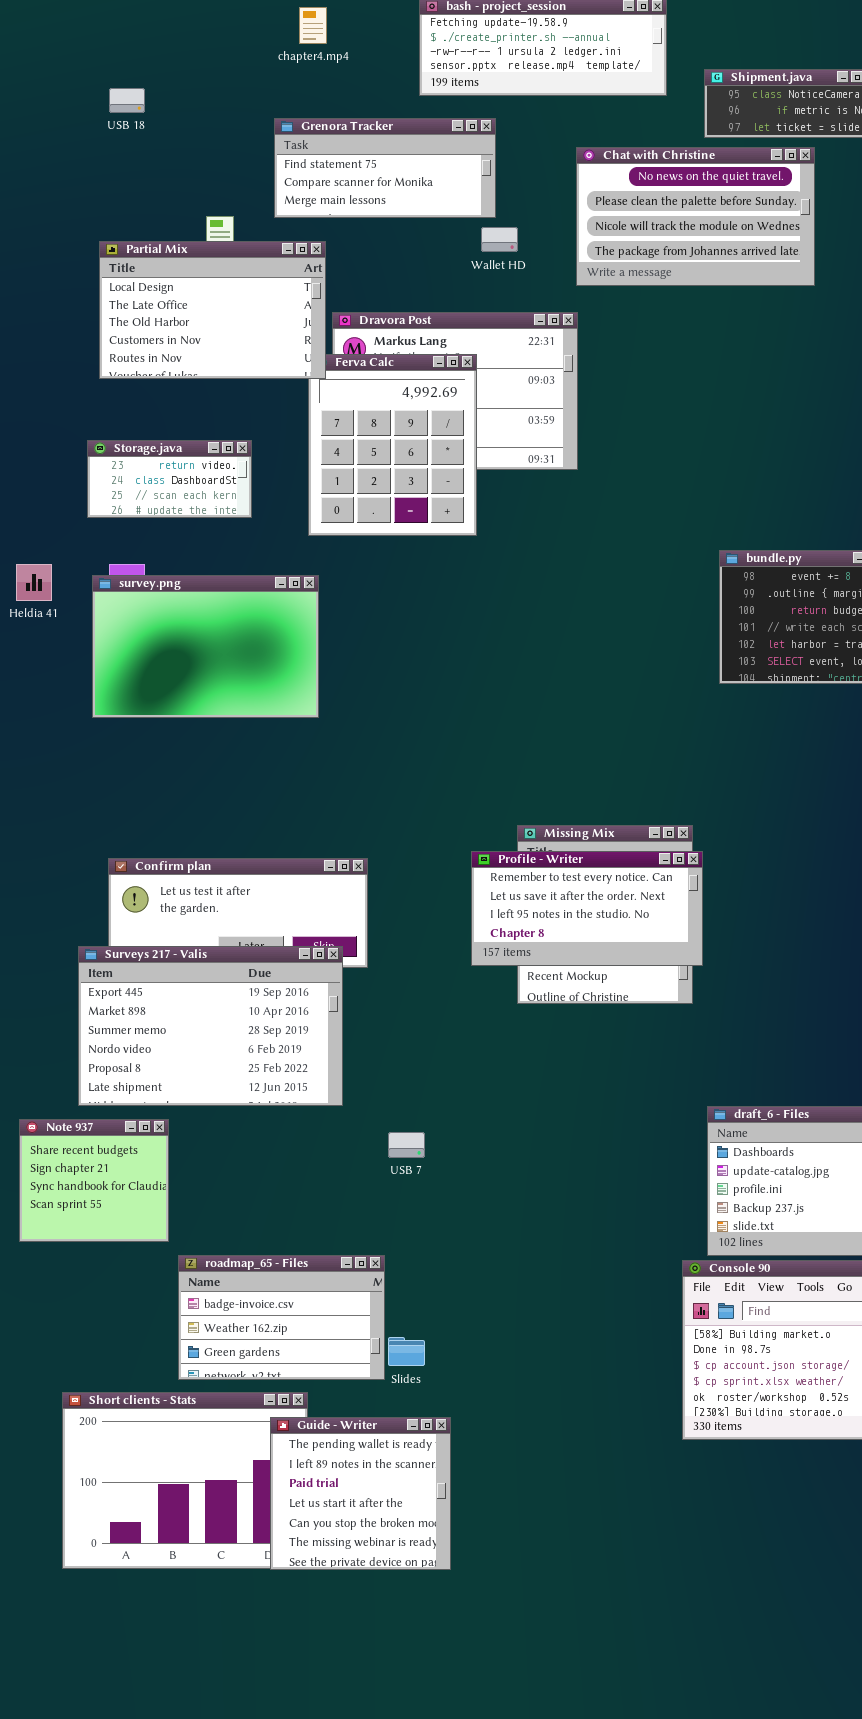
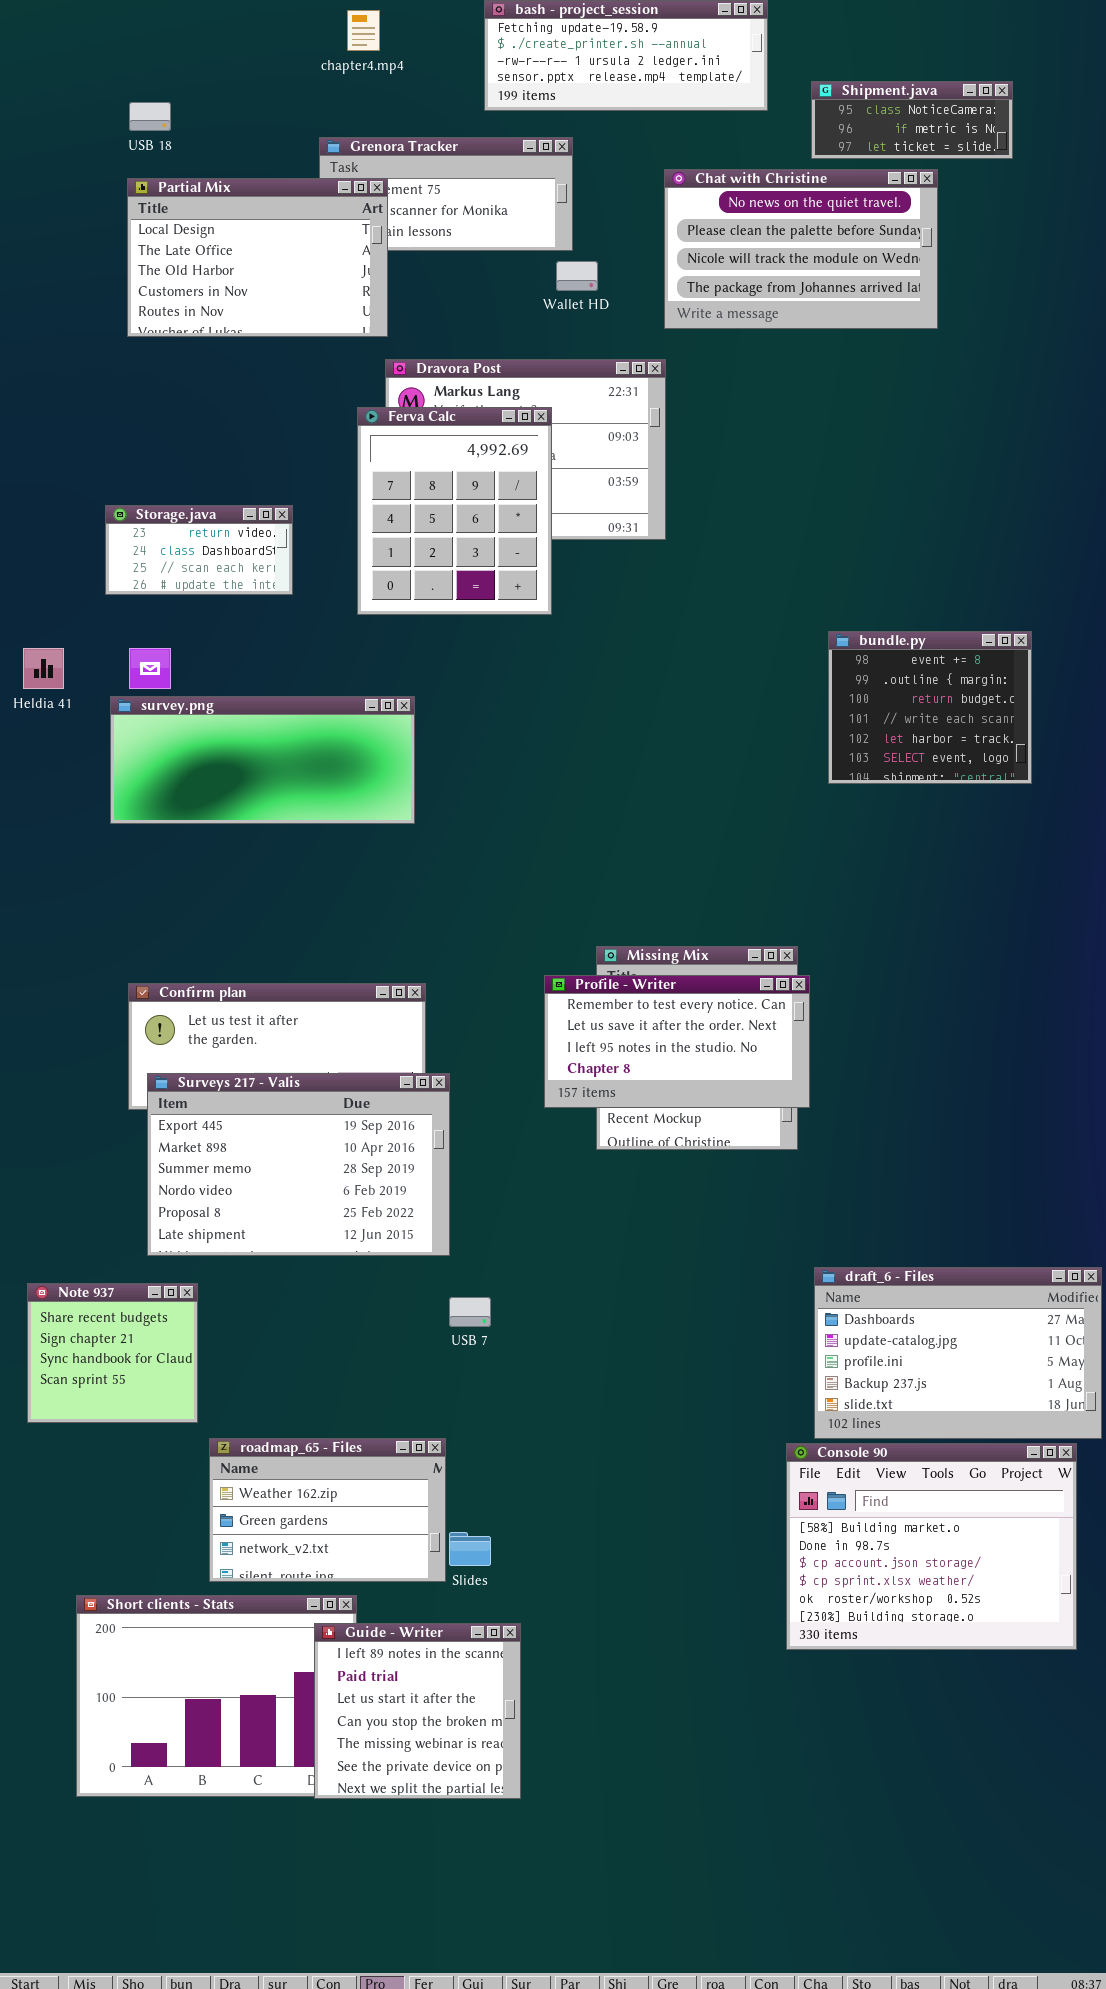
Partial Mix: [99,241,326,379] -> [127,178,388,337], moved
survey.png: [92,575,319,718] -> [110,696,415,824], resized
Surveys 217 - Valis: [78,946,343,1106] -> [147,1073,450,1256], moved
roadmap_65 - Files: [178,1255,385,1380] -> [209,1438,446,1582], scrolled down 1 row
Guide - Writer: [270,1417,451,1570] -> [314,1623,521,1799], scrolled down 1 row

